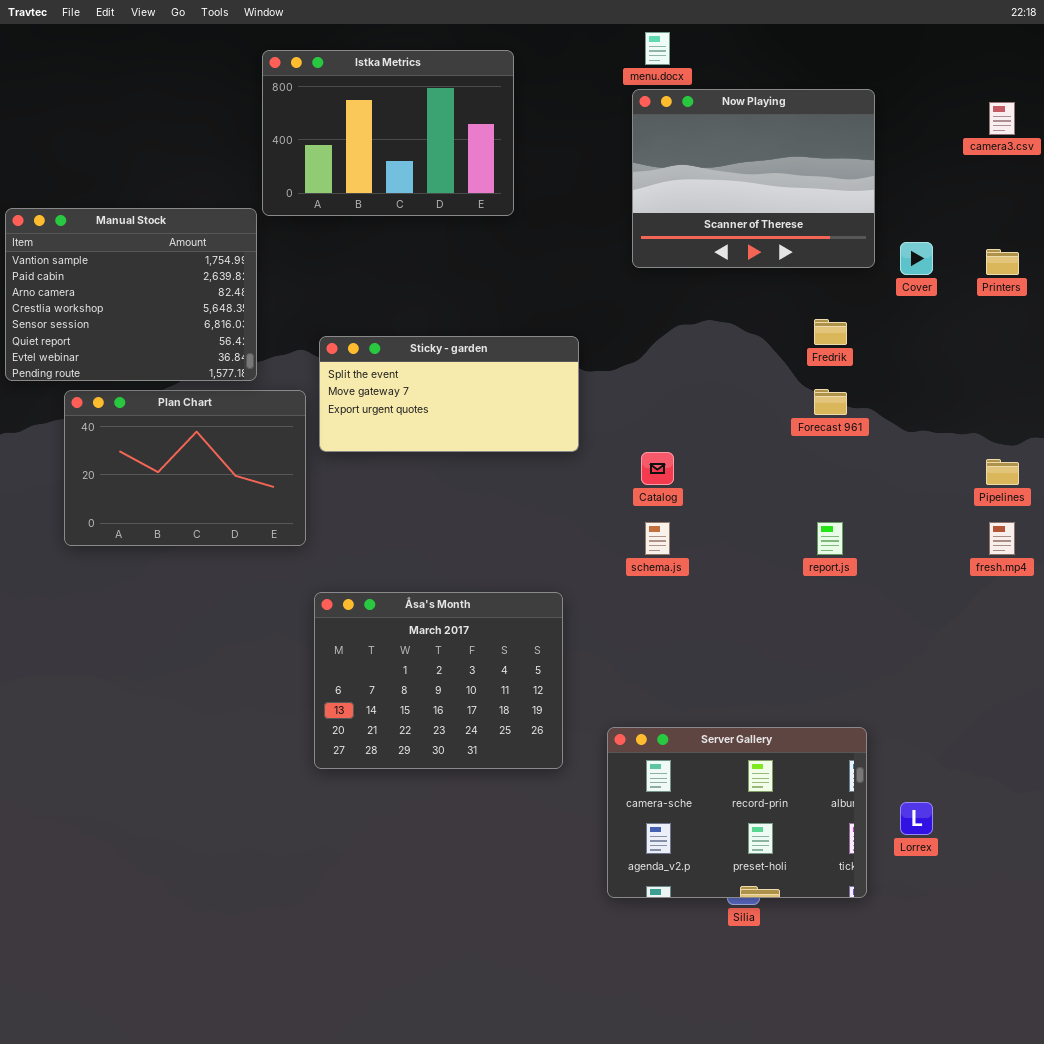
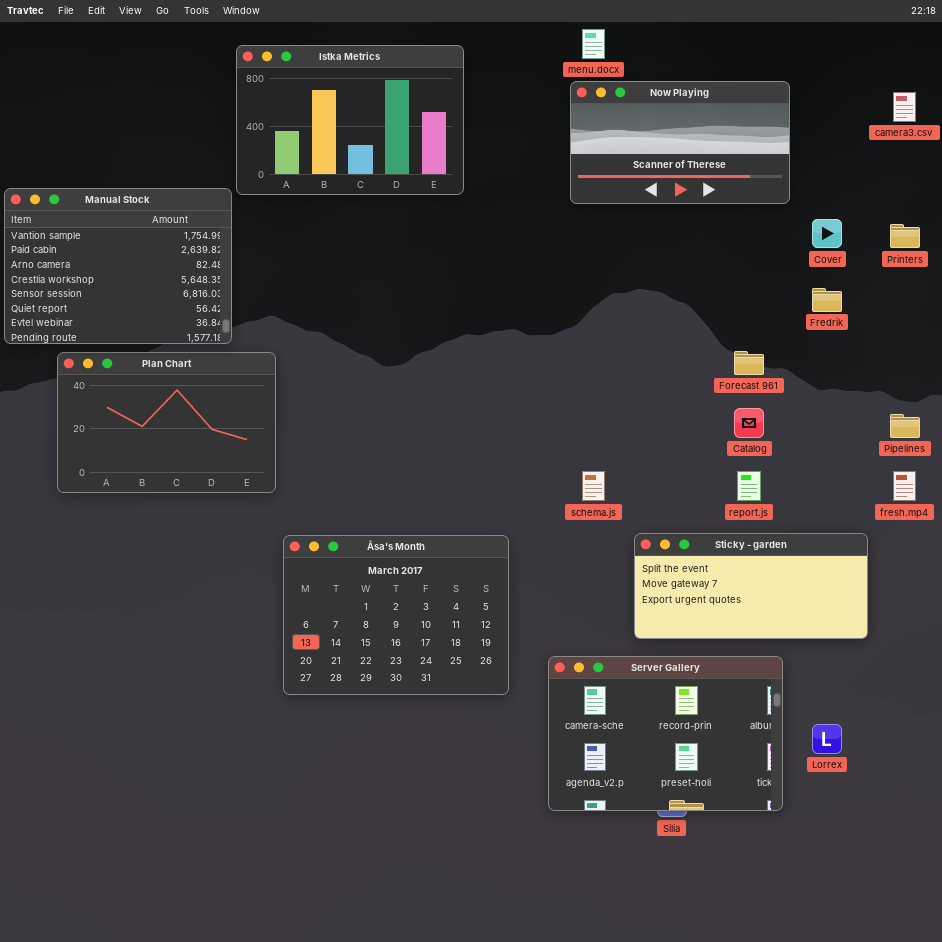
Now Playing: [632,89,875,268] -> [570,81,790,204], resized
Fredrik: [814,319,847,345] -> [812,288,842,312], moved
Sticky - garden: [319,336,579,452] -> [634,533,868,639], moved
Catalog: [641,452,674,485] -> [734,408,764,438], moved

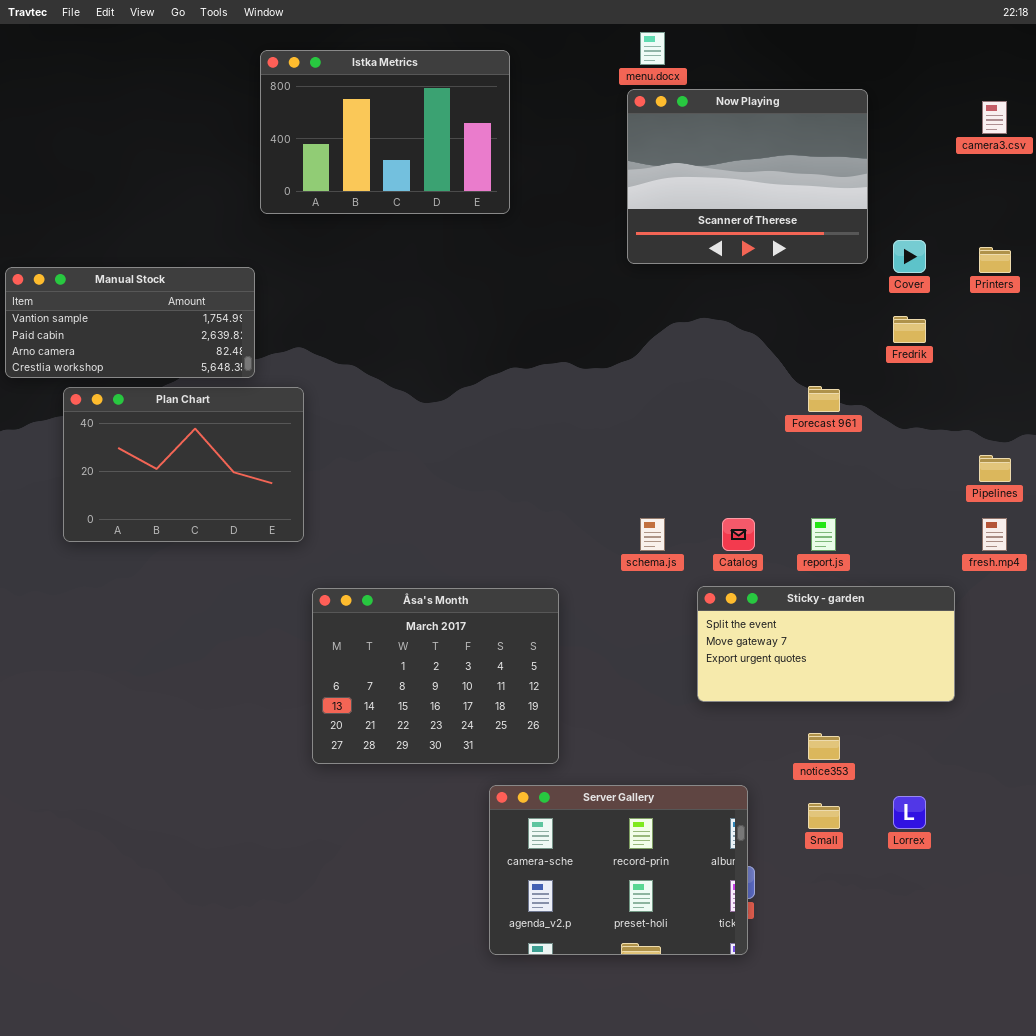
Now Playing: [570,81,790,204] -> [627,89,868,264], resized
Manual Stock: [4,188,232,344] -> [5,267,255,378], resized
Catalog: [734,408,764,438] -> [722,518,755,551], moved
Server Gallery: [548,656,783,811] -> [489,785,748,955], moved

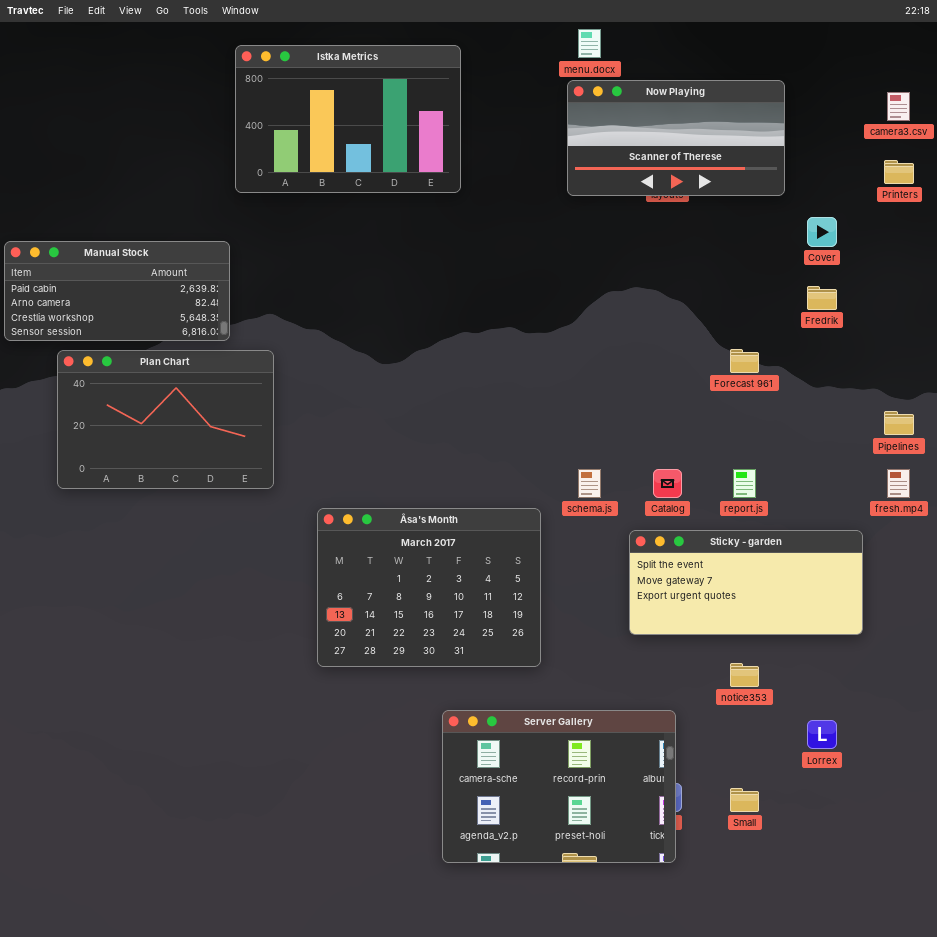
Now Playing: [627,89,868,264] -> [567,80,785,196], resized
Printers: [979,247,1011,273] -> [884,160,914,184], moved
Manual Stock: [5,267,255,378] -> [4,241,230,341], scrolled down 1 row
Åsa's Month: [312,588,559,764] -> [317,508,541,667], moved
Small: [808,803,840,829] -> [730,788,759,812], moved

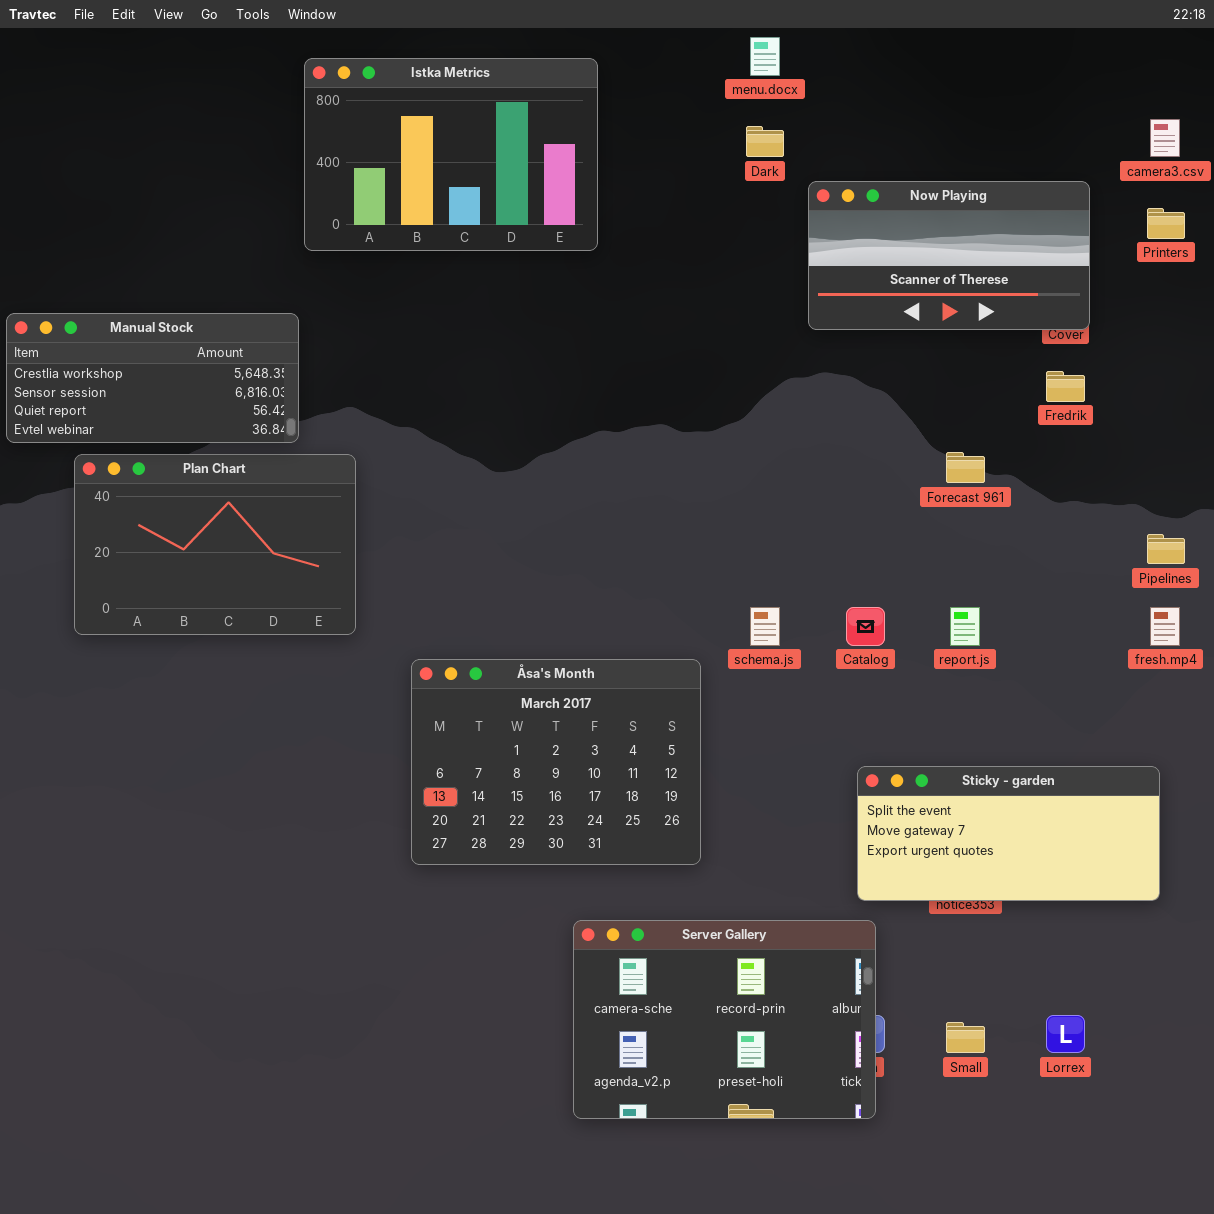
Now Playing: [567,80,785,196] -> [808,181,1090,330], moved
Manual Stock: [4,241,230,341] -> [6,313,299,443], scrolled down 2 rows
Sticky - garden: [629,530,863,635] -> [857,766,1160,901], moved
Lorrex: [807,720,837,749] -> [1046,1015,1085,1053], moved

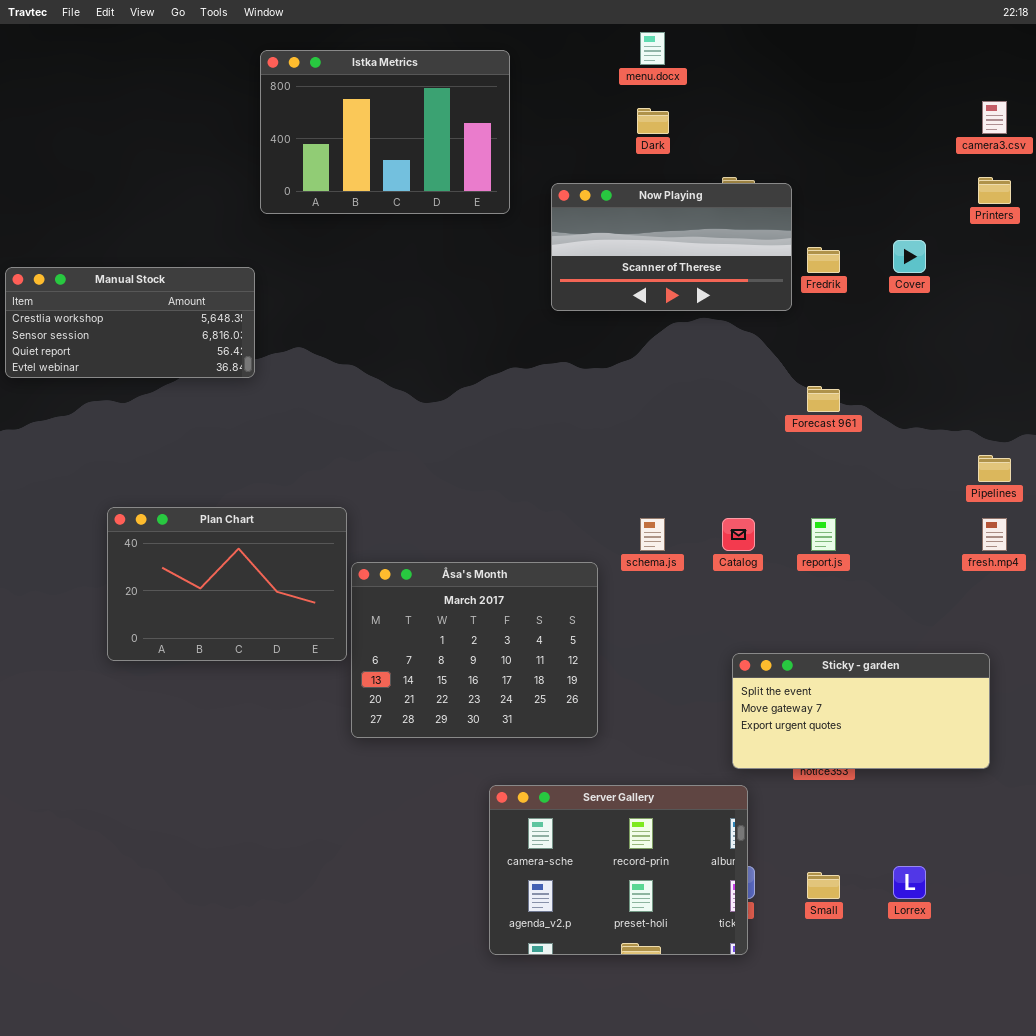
Now Playing: [808,181,1090,330] -> [551,183,792,311], moved
Fredrik: [1046,371,1085,402] -> [807,247,840,273], moved
Plan Chart: [74,454,356,635] -> [107,507,347,661], moved

